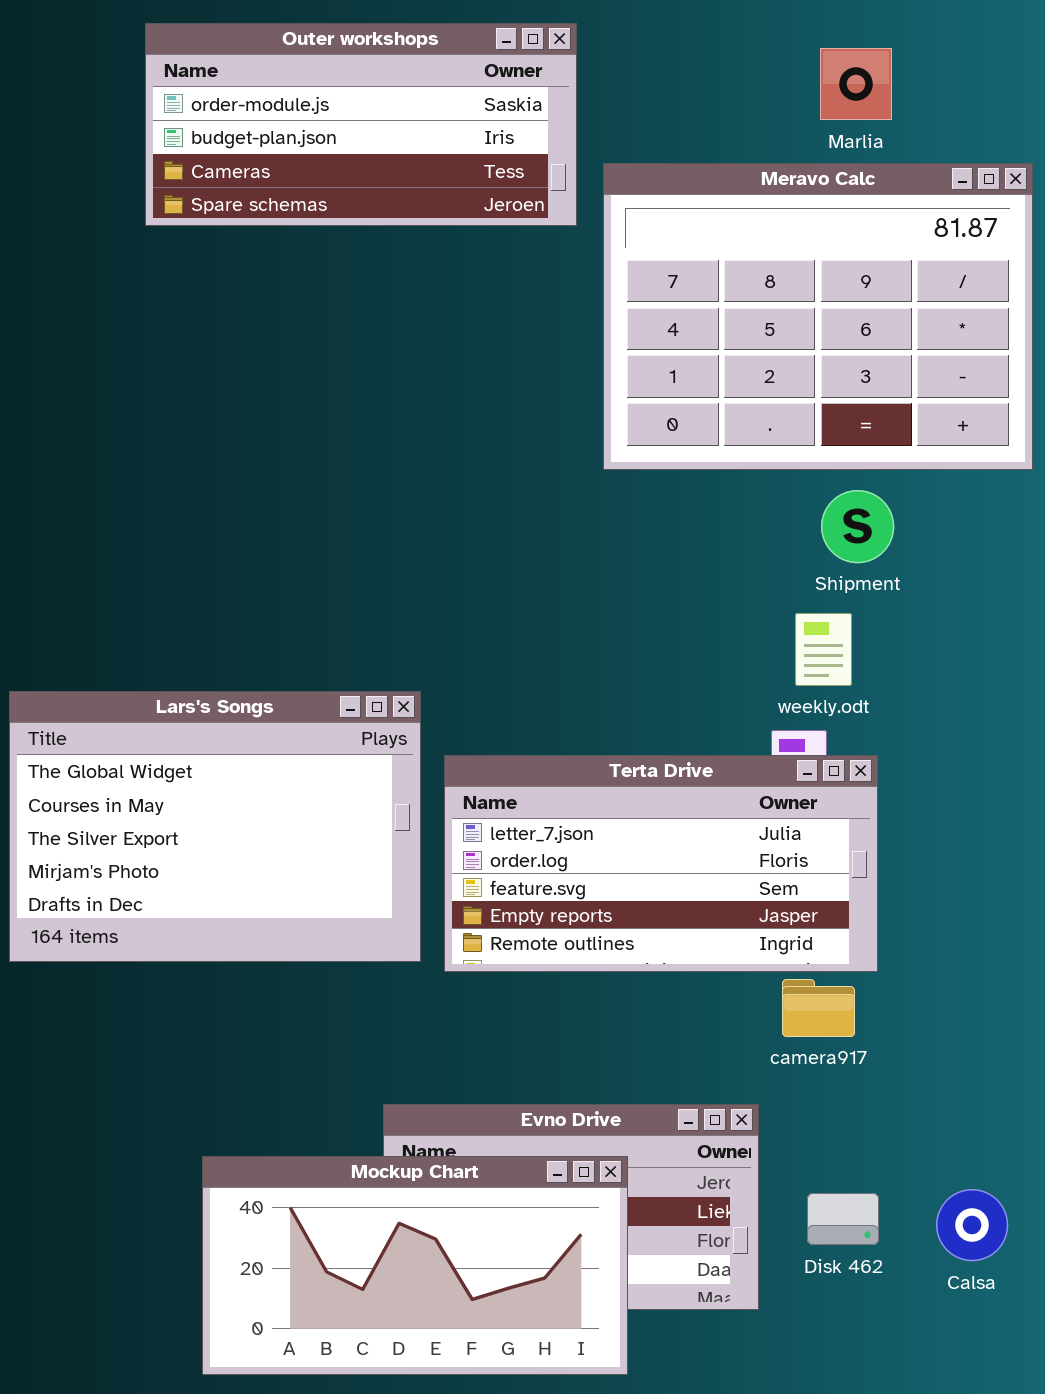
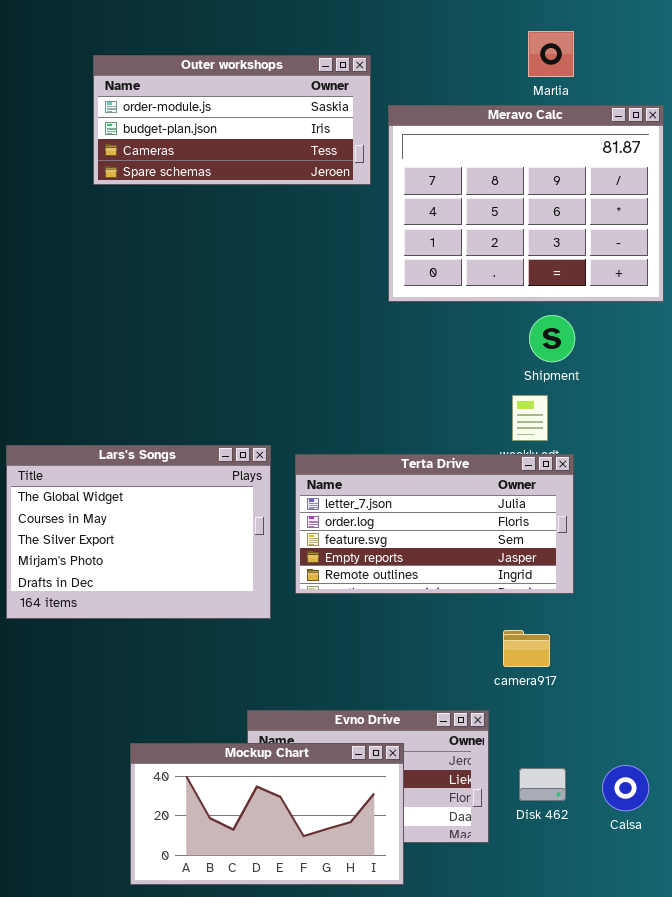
Outer workshops: [145,23,577,226] -> [93,55,371,185], moved
Terta Drive: [444,755,878,972] -> [295,454,574,594], moved

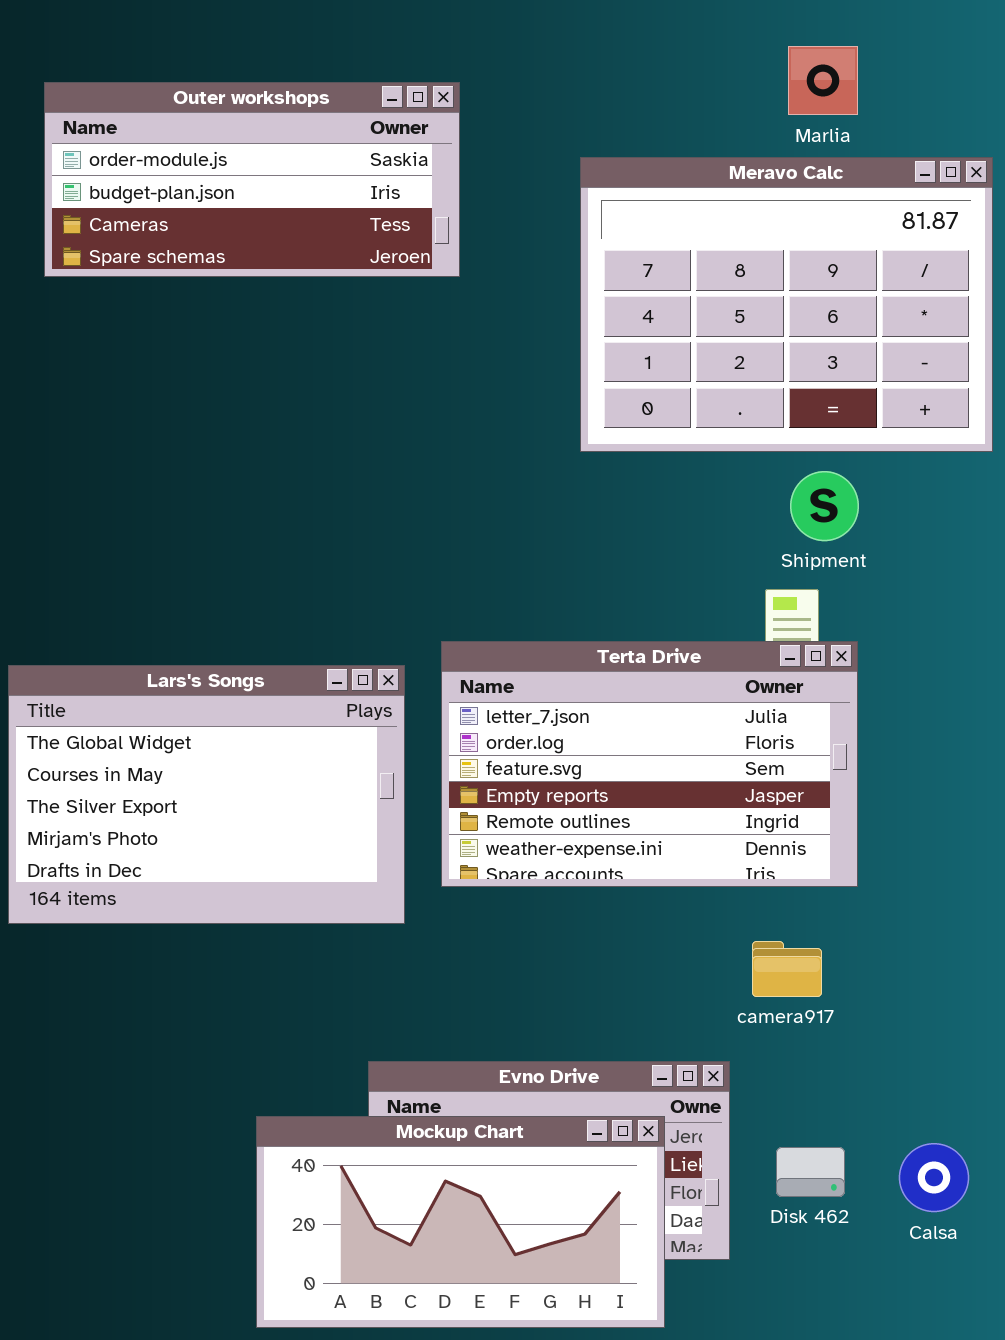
Outer workshops: [93,55,371,185] -> [44,82,460,277], moved
Terta Drive: [295,454,574,594] -> [441,641,858,887], resized
Mockup Chart: [130,743,404,885] -> [256,1116,665,1328], moved

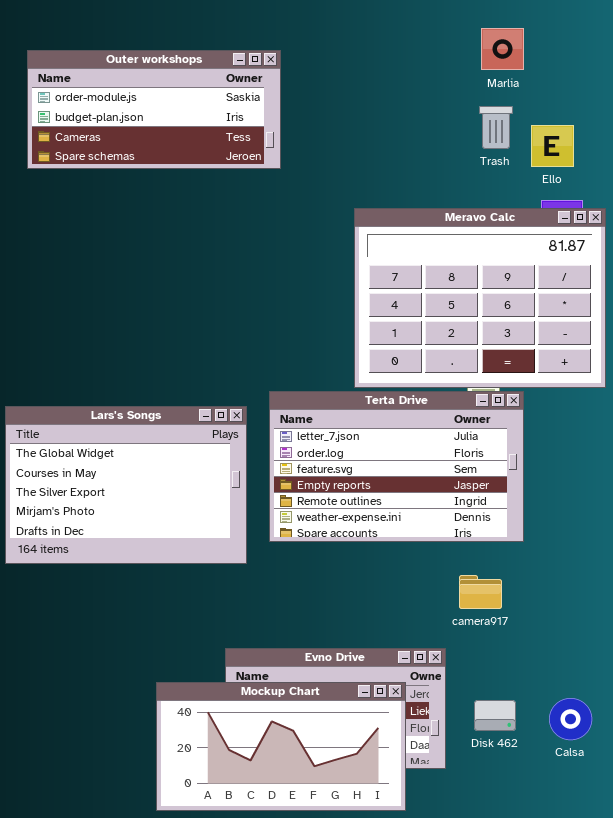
Meravo Calc: [580,157,993,452] -> [354,208,606,388], moved

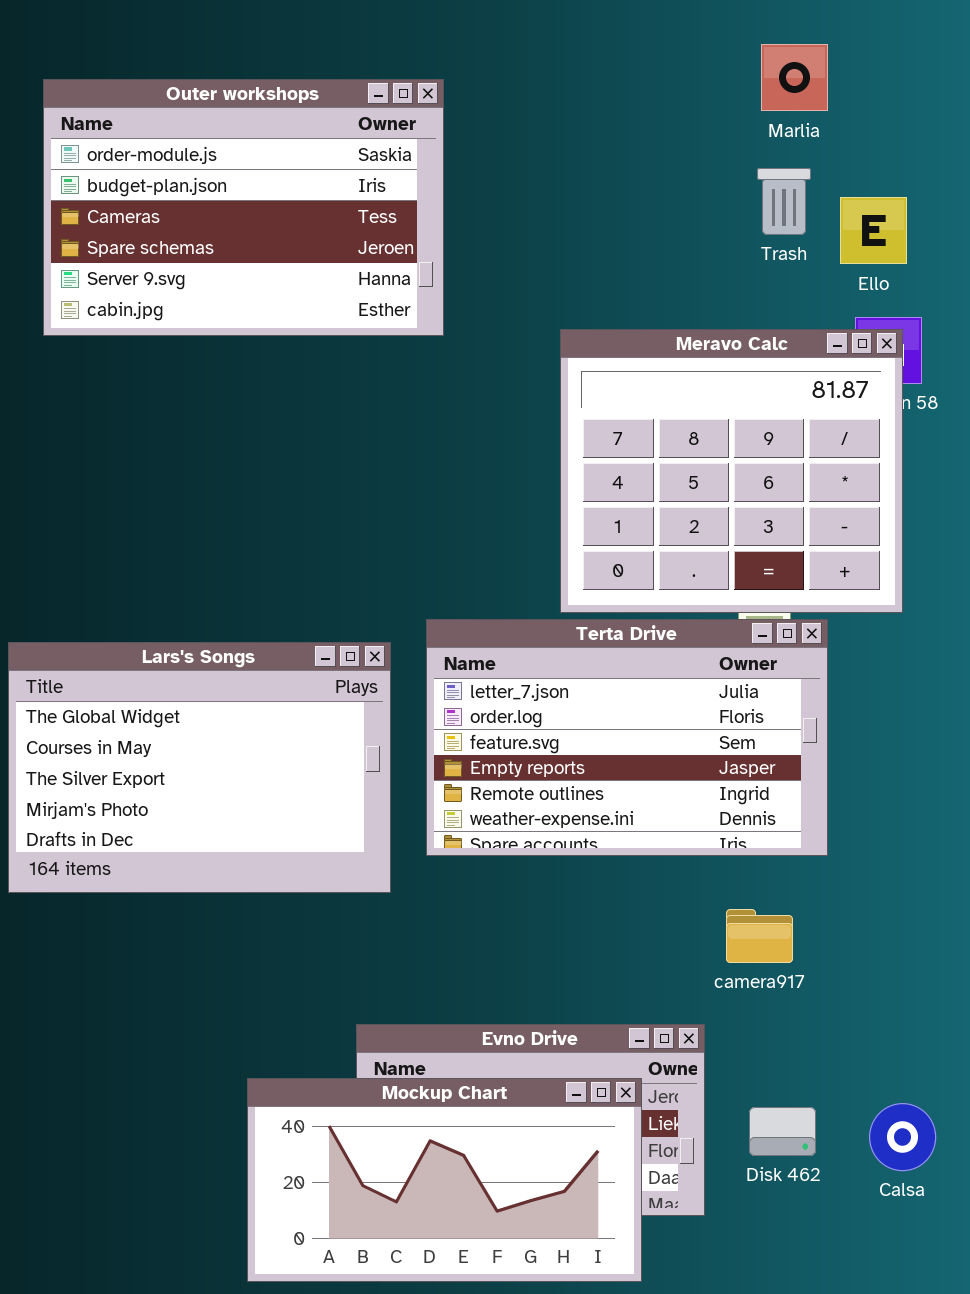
Outer workshops: [27,50,281,169] -> [43,79,444,336], resized
Meravo Calc: [354,208,606,388] -> [560,329,903,613], resized

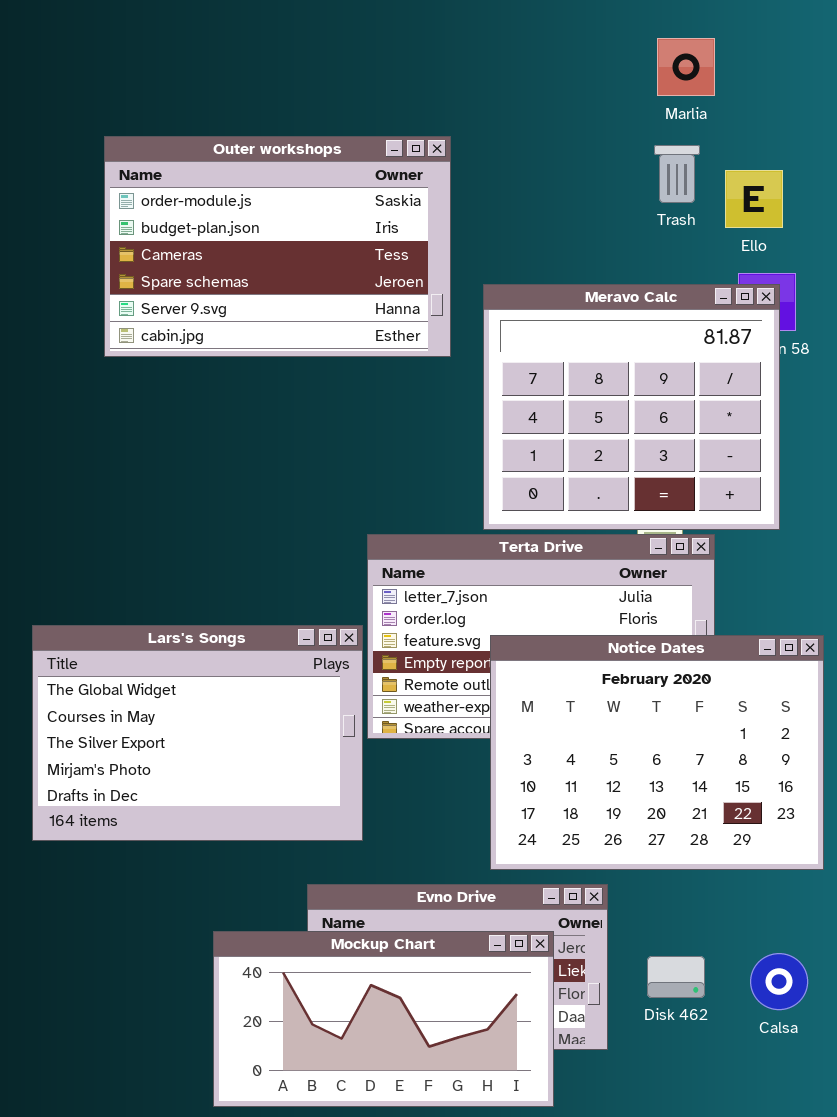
Outer workshops: [43,79,444,336] -> [104,136,451,357], moved
Lars's Songs: [8,642,391,893] -> [32,625,363,841], moved
Notice Dates: none -> [490,635,824,870], opened

